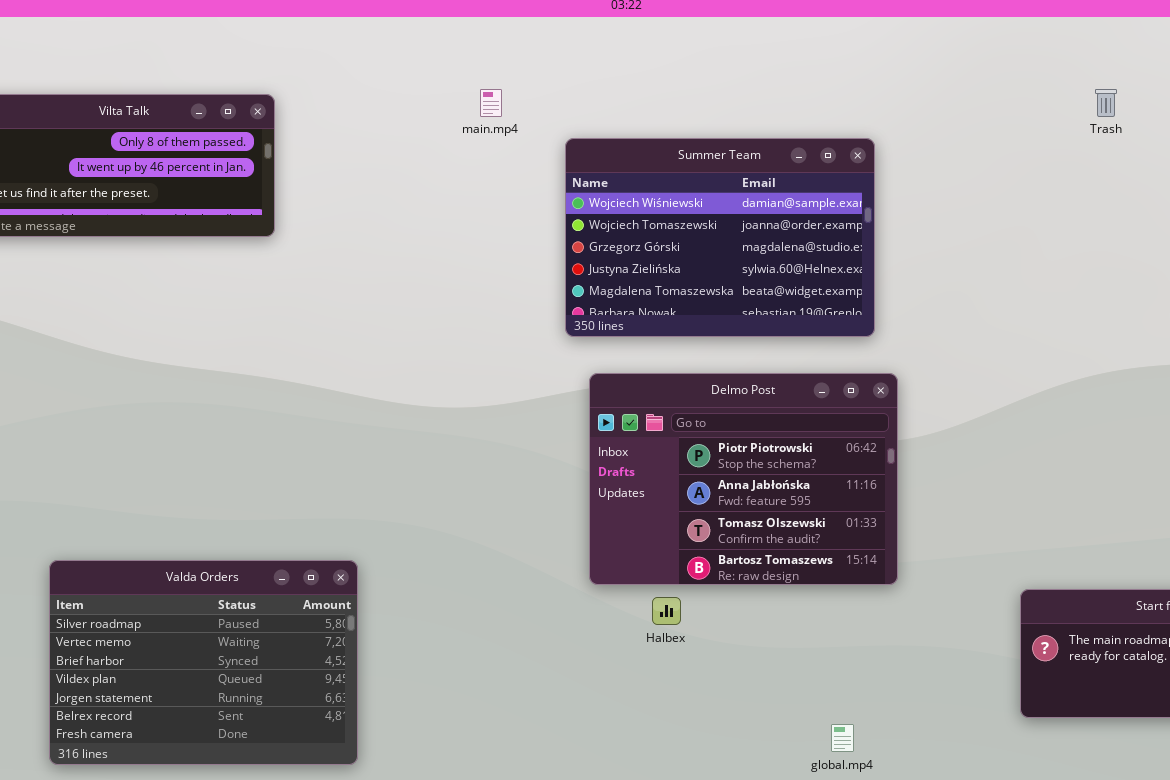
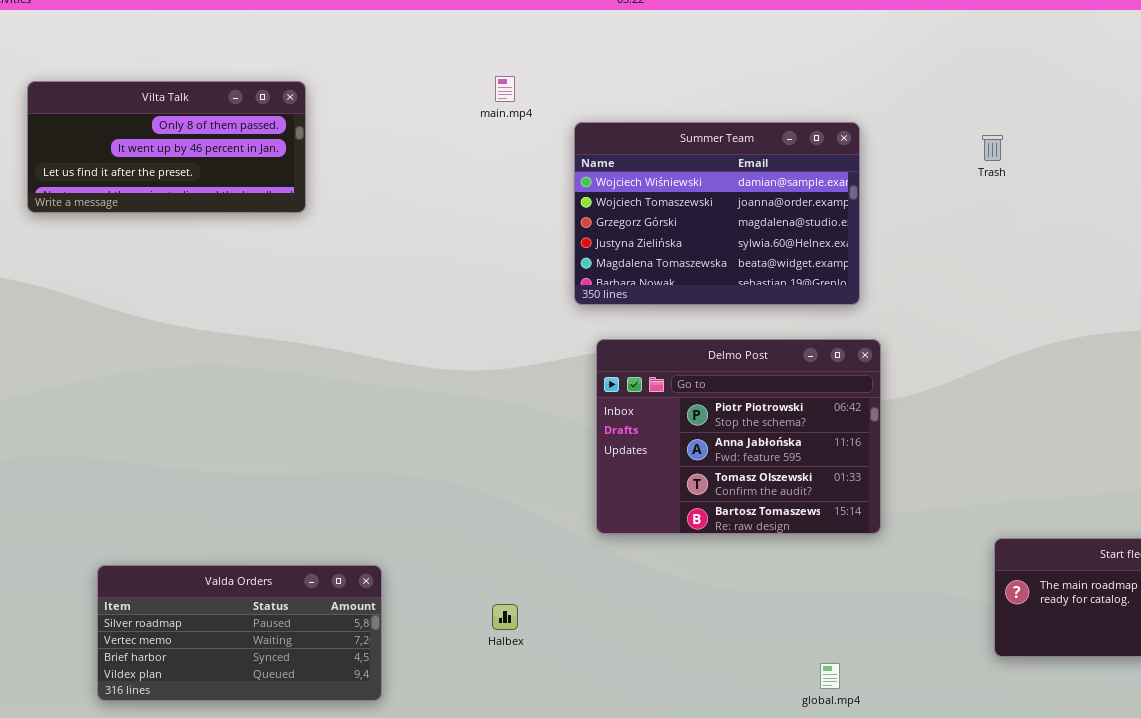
Trash: [1095,89,1117,117] -> [982,135,1003,161], moved
Valda Orders: [49,560,358,765] -> [97,565,382,701], resized
Halbex: [652,597,681,625] -> [492,604,518,630], moved

